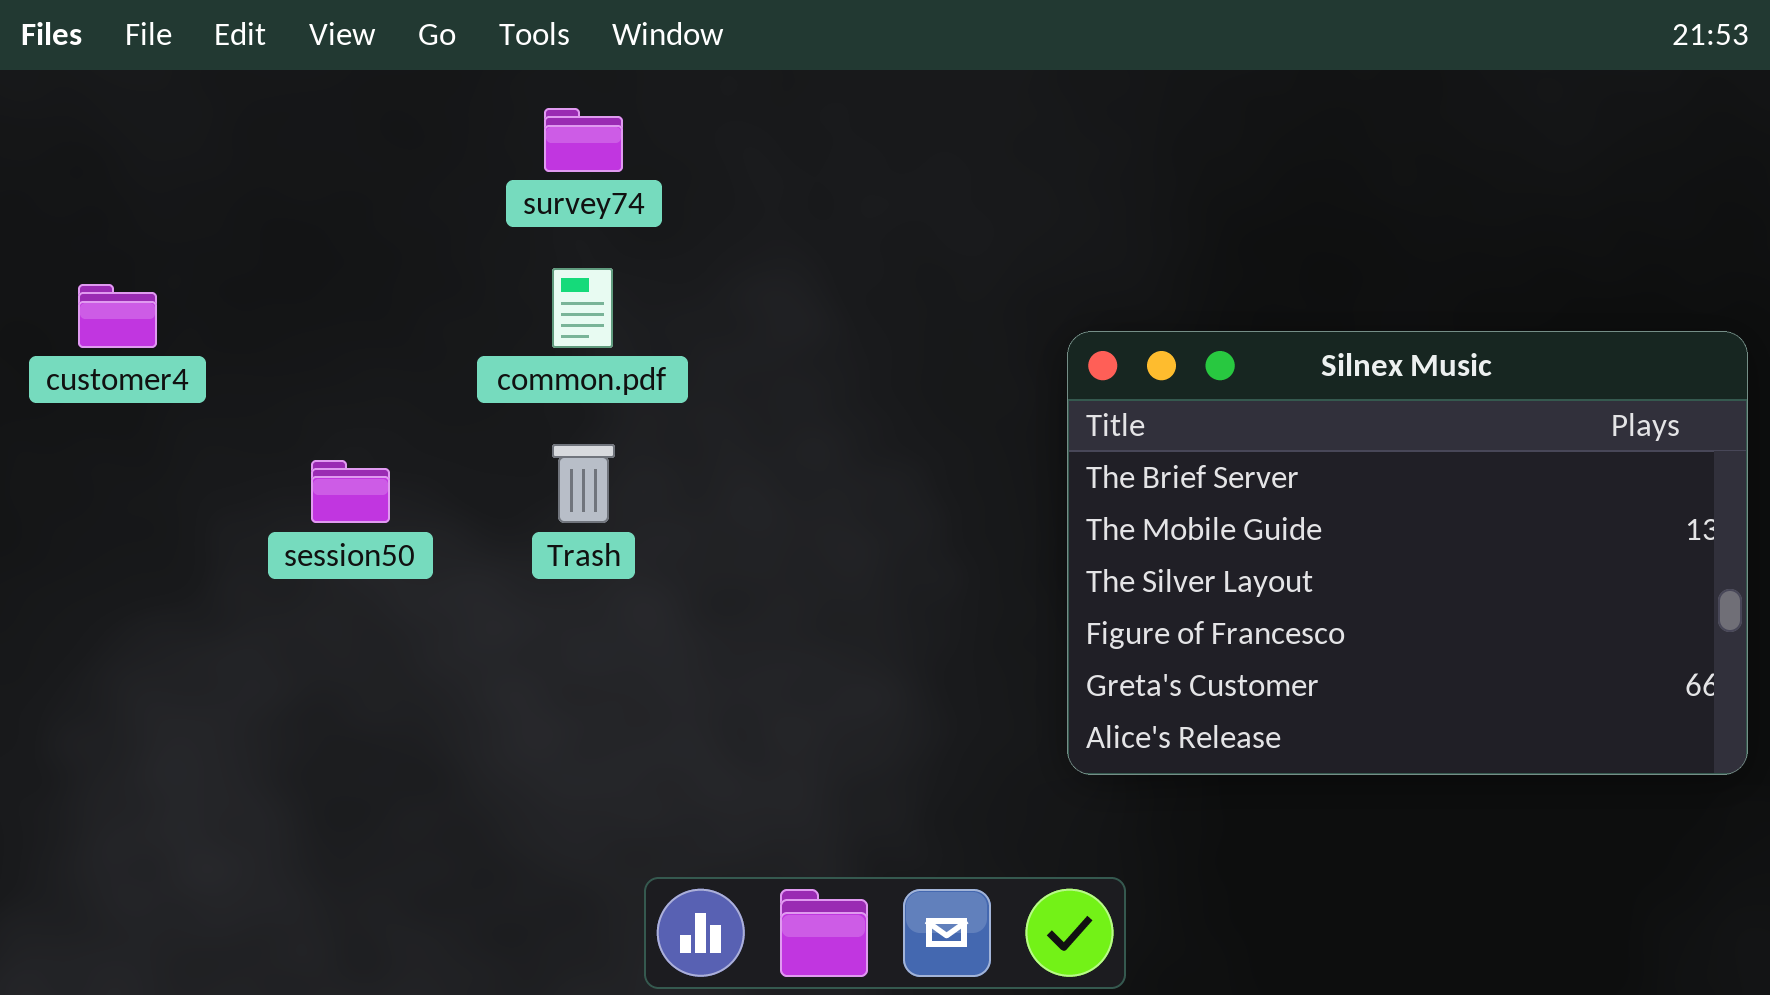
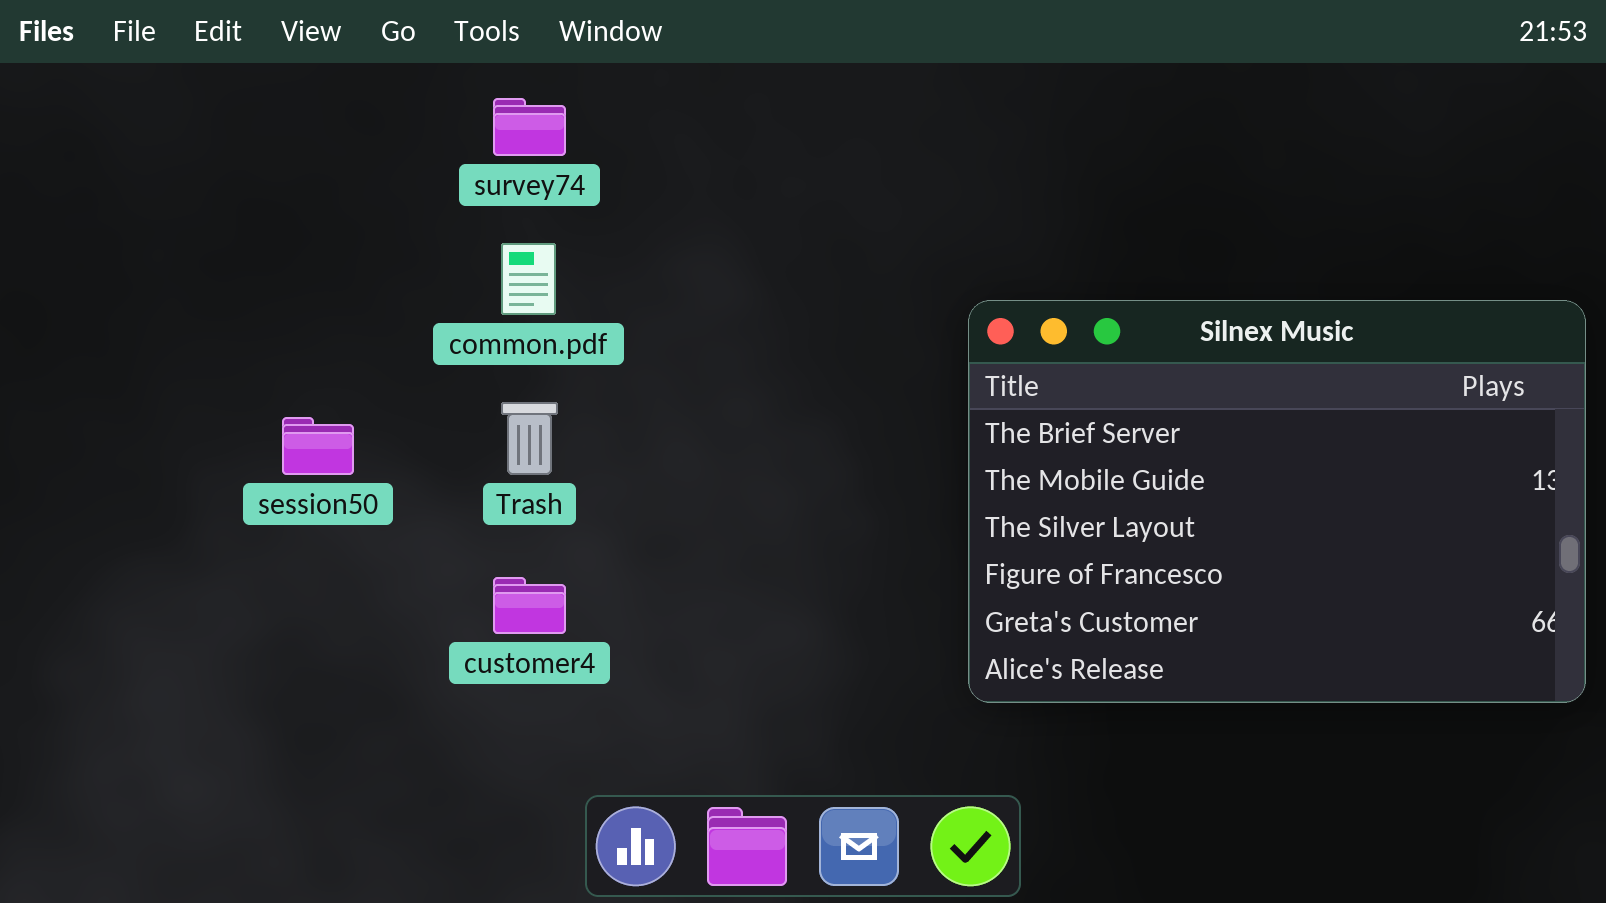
customer4: [78,284,157,348] -> [493,577,566,634], moved

